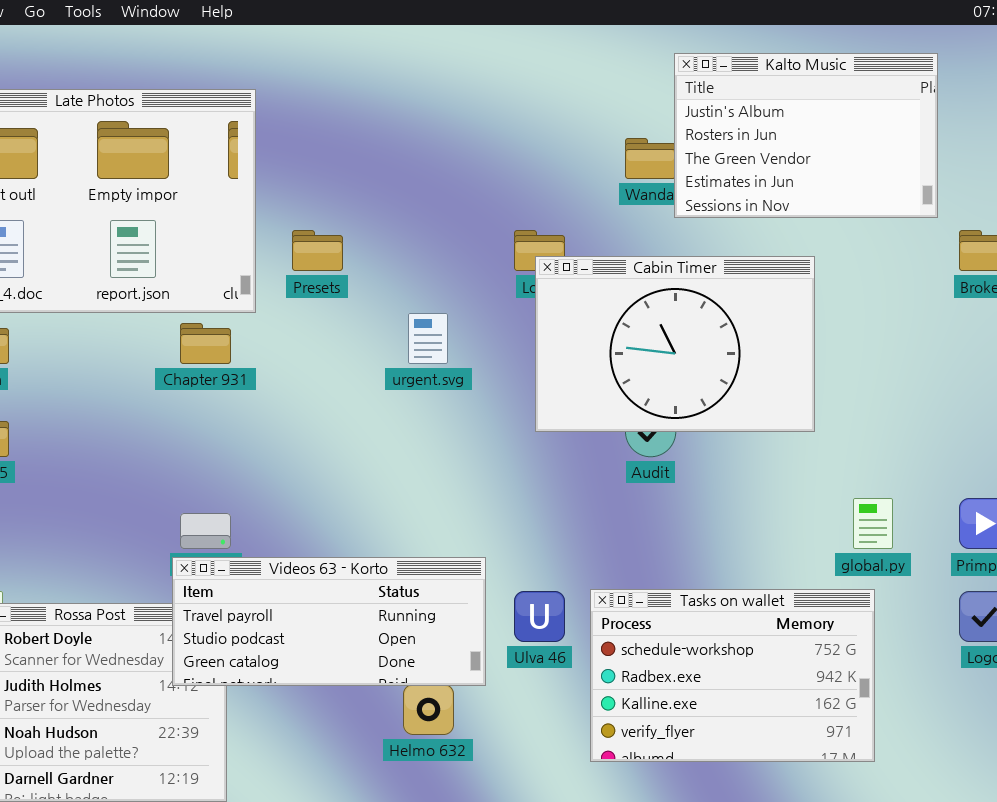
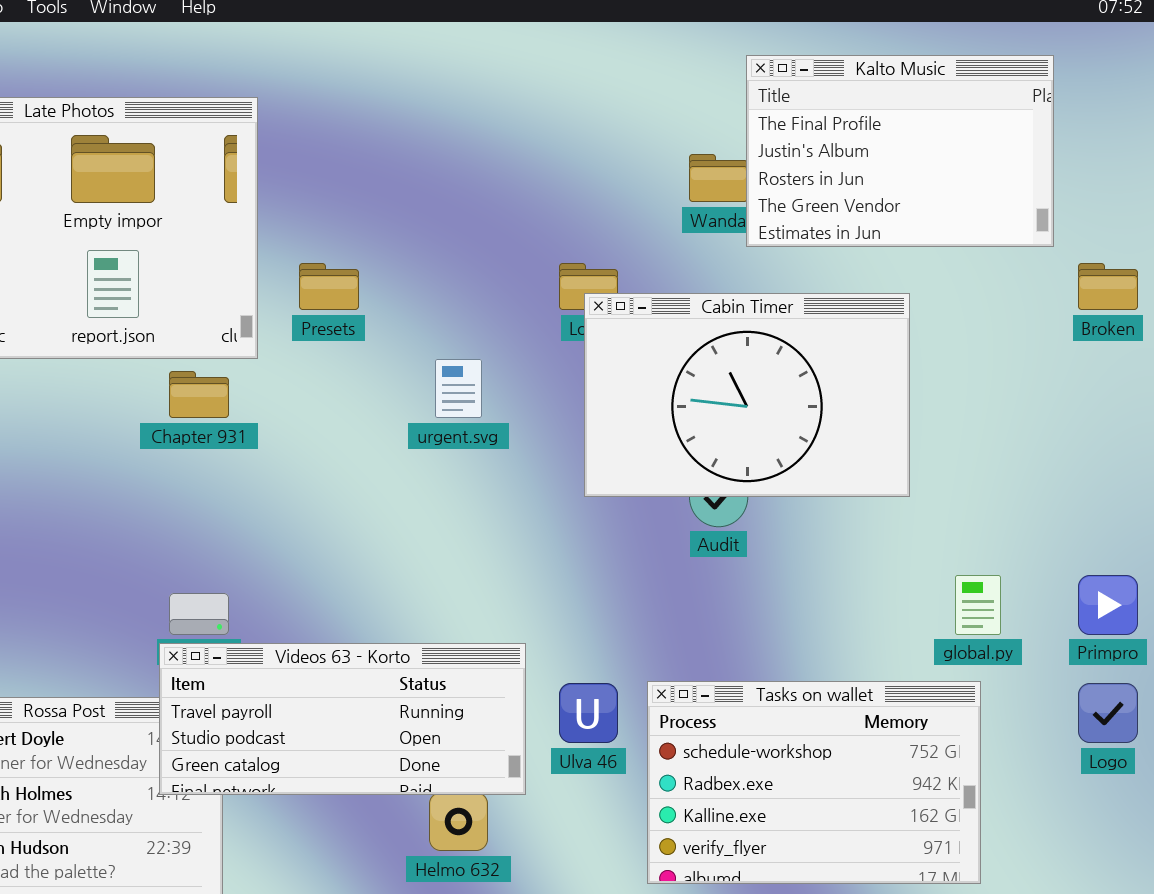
Kalto Music: [674,53,938,218] -> [746,55,1054,247], scrolled up 1 row

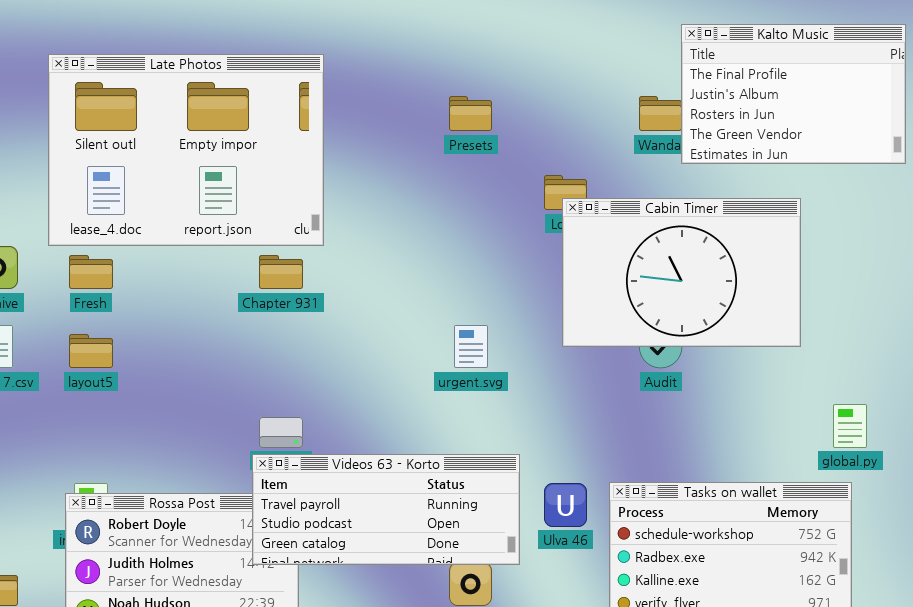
Presets: [299,263,359,310] -> [449,96,492,131], moved
urgent.svg: [435,359,482,418] -> [454,325,488,368], moved

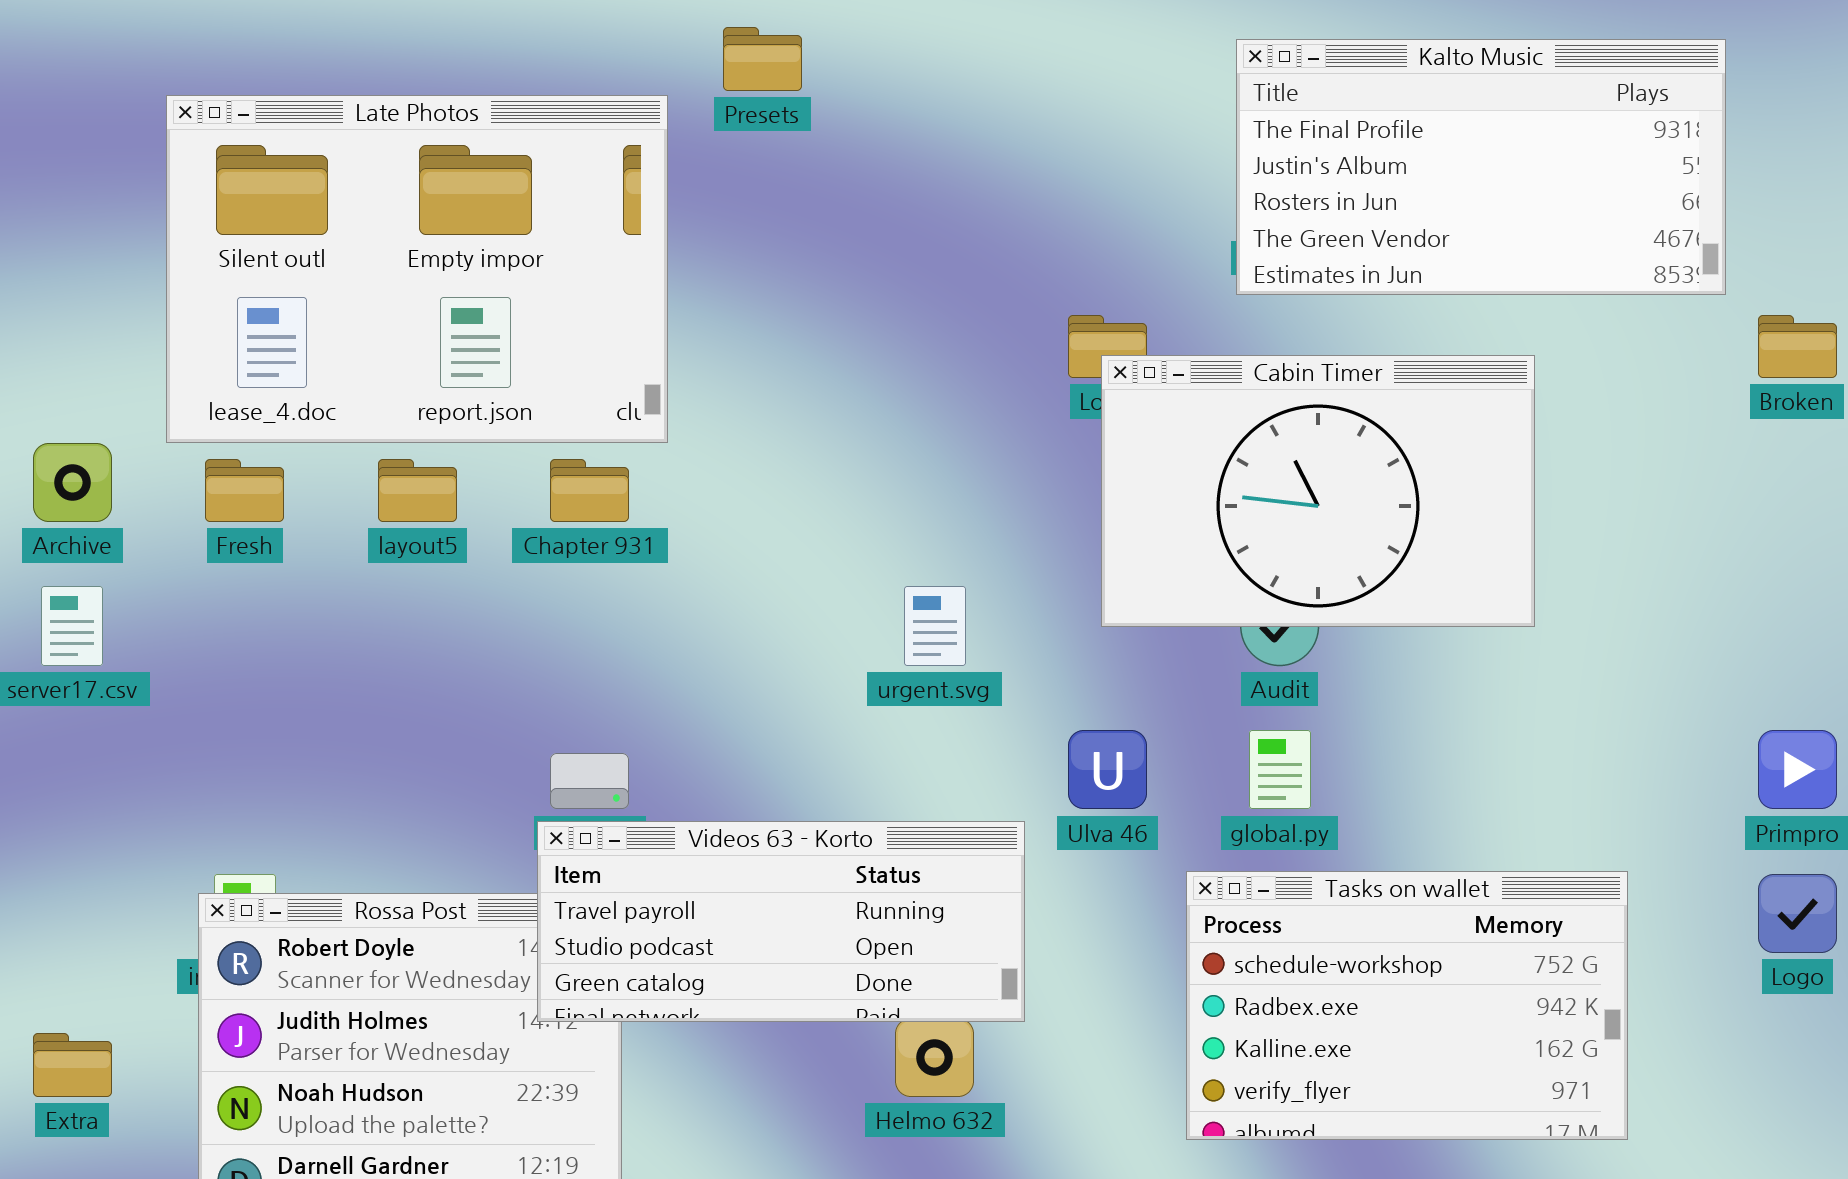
Kalto Music: [681,24,906,164] -> [1236,39,1726,295], resized
Presets: [449,96,492,131] -> [723,27,802,91], moved
layout5: [69,334,113,368] -> [378,459,457,522], moved
global.py: [833,404,867,448] -> [1249,730,1311,809], moved
Ulva 46: [544,483,587,527] -> [1068,730,1147,809], moved

